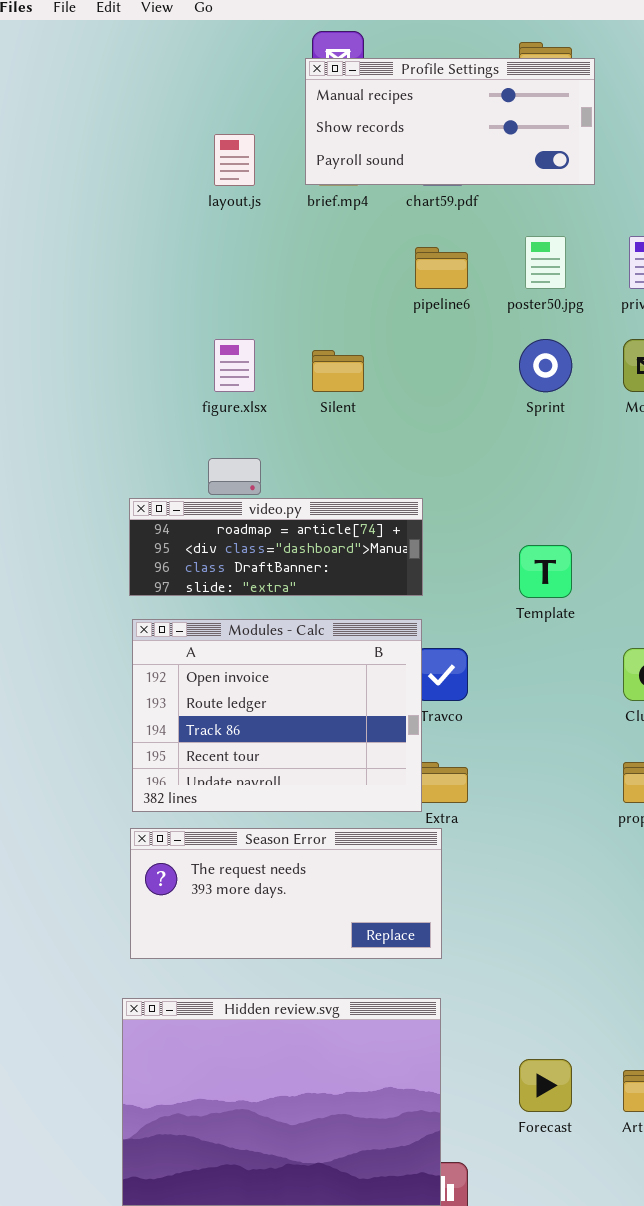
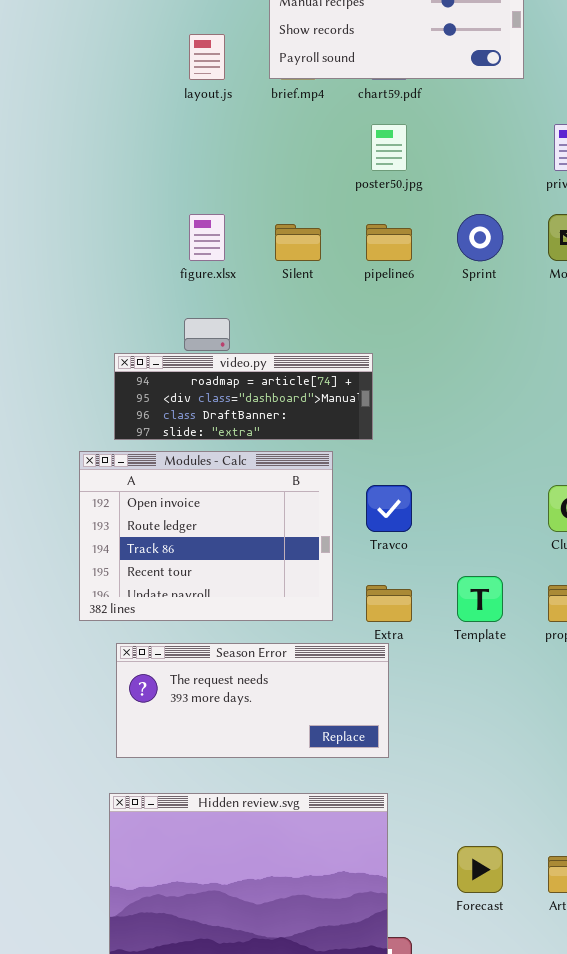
poster50.jpg: [525,236,566,289] -> [371,124,407,171], moved
pipeline6: [415,247,468,289] -> [366,224,412,261], moved
Template: [519,545,572,598] -> [457,576,503,622], moved
Modules - Calc: [132,619,422,812] -> [79,451,333,621], moved

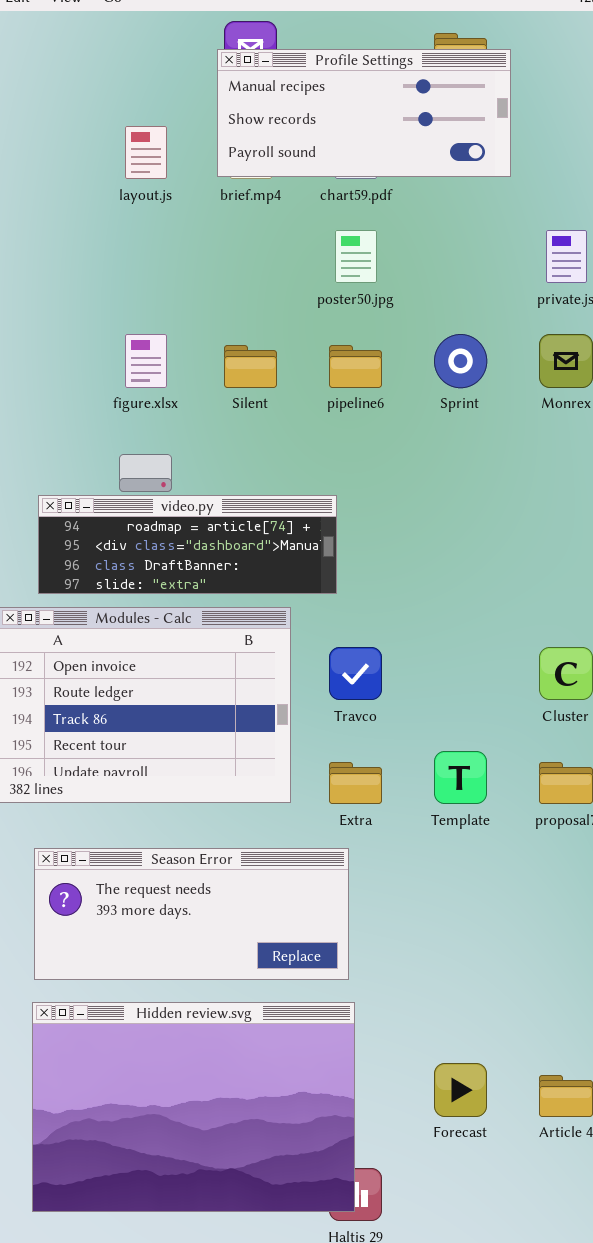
Season Error: [116,643,389,758] -> [34,848,349,980], moved

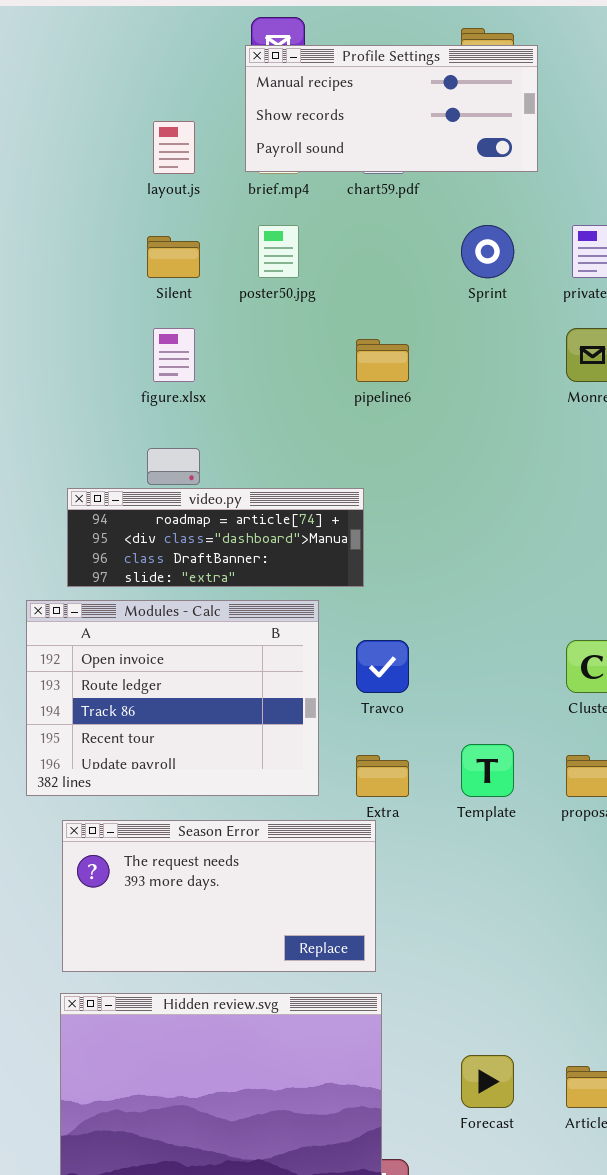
poster50.jpg: [335,230,377,283] -> [258,225,299,278], moved
Sprint: [434,334,487,388] -> [461,225,514,278], moved
Silent: [224,345,277,388] -> [147,236,200,278], moved
Season Error: [34,848,349,980] -> [62,820,376,972], resized

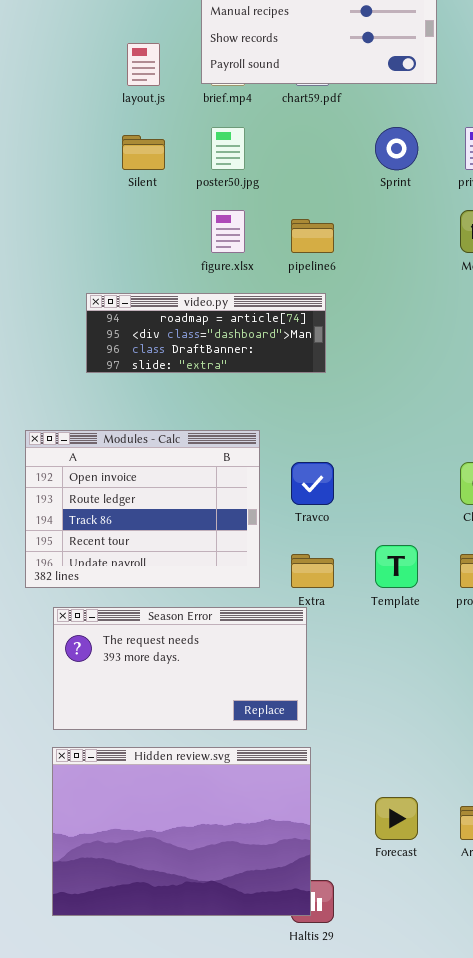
figure.xlsx: [153,328,195,382] -> [211,210,245,253], moved
video.py: [67,488,364,587] -> [86,293,326,373], moved

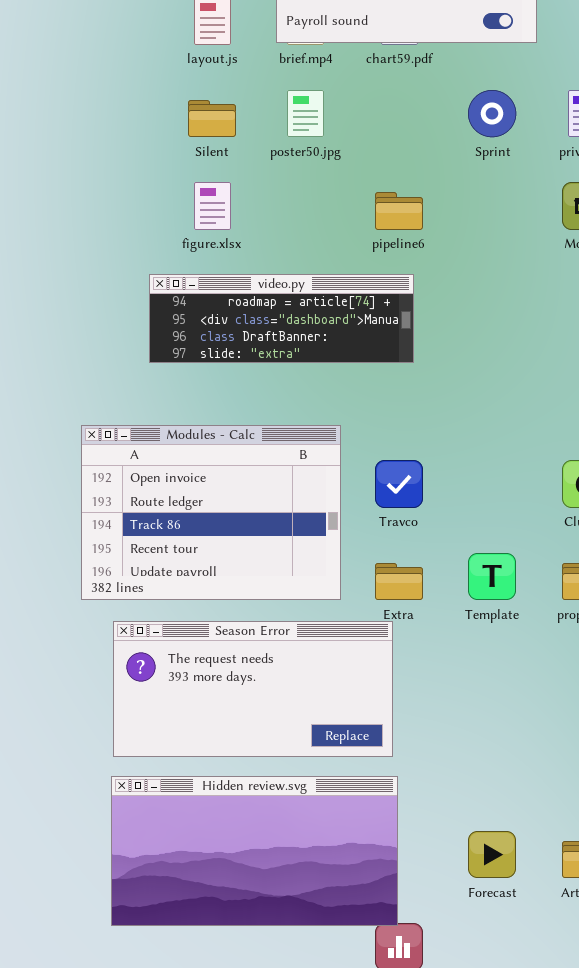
figure.xlsx: [211,210,245,253] -> [194,182,231,230], moved
Hidden review.svg: [52,747,311,916] -> [111,776,398,926], resized

